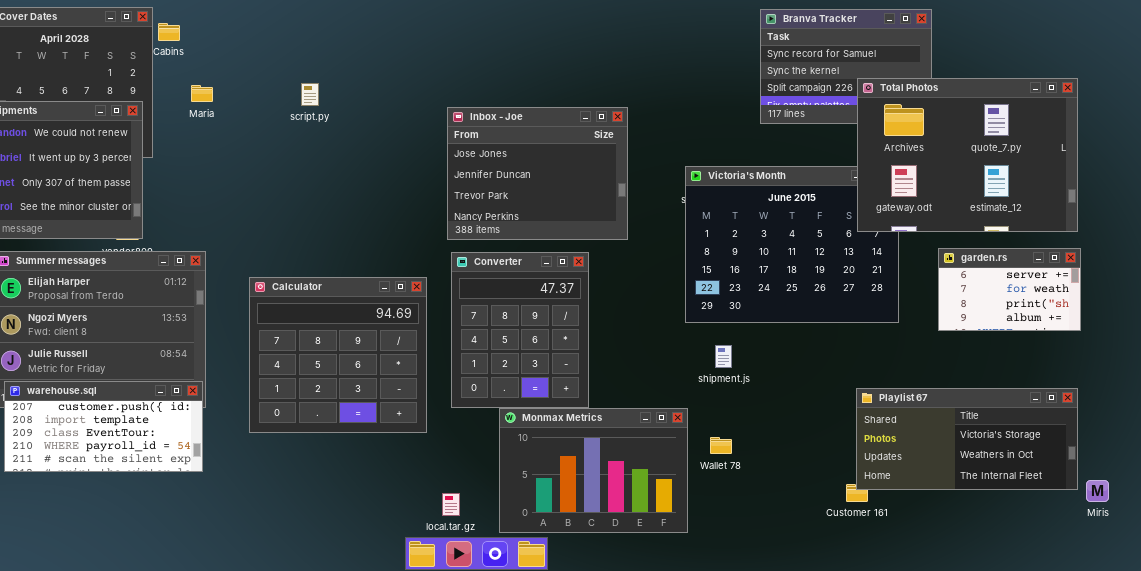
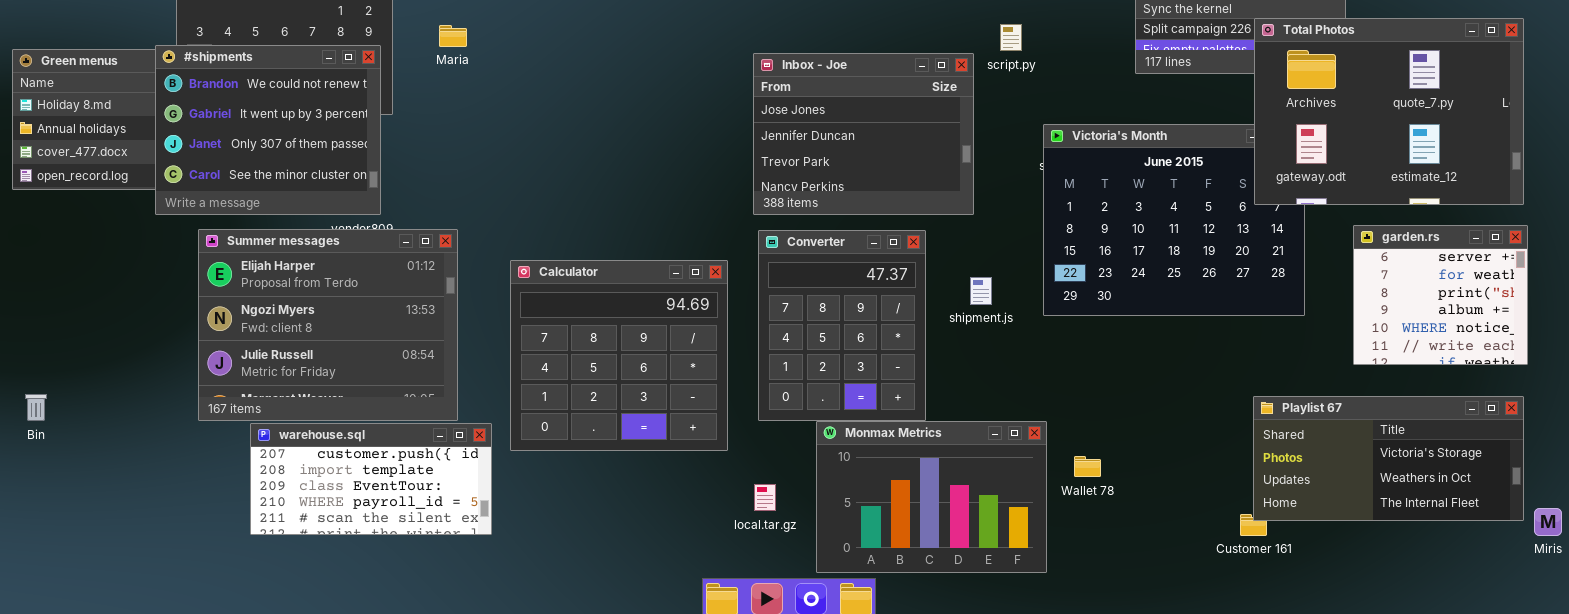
script.py: [301,83,319,106] -> [1000,24,1022,51], moved
garden.rs: [938,248,1081,331] -> [1353,225,1528,365], resized
shipment.js: [715,345,732,368] -> [970,277,992,305], moved
warehouse.sql: [4,381,203,472] -> [250,423,492,535], moved
local.tar.gz: [442,493,460,516] -> [754,484,776,511], moved

